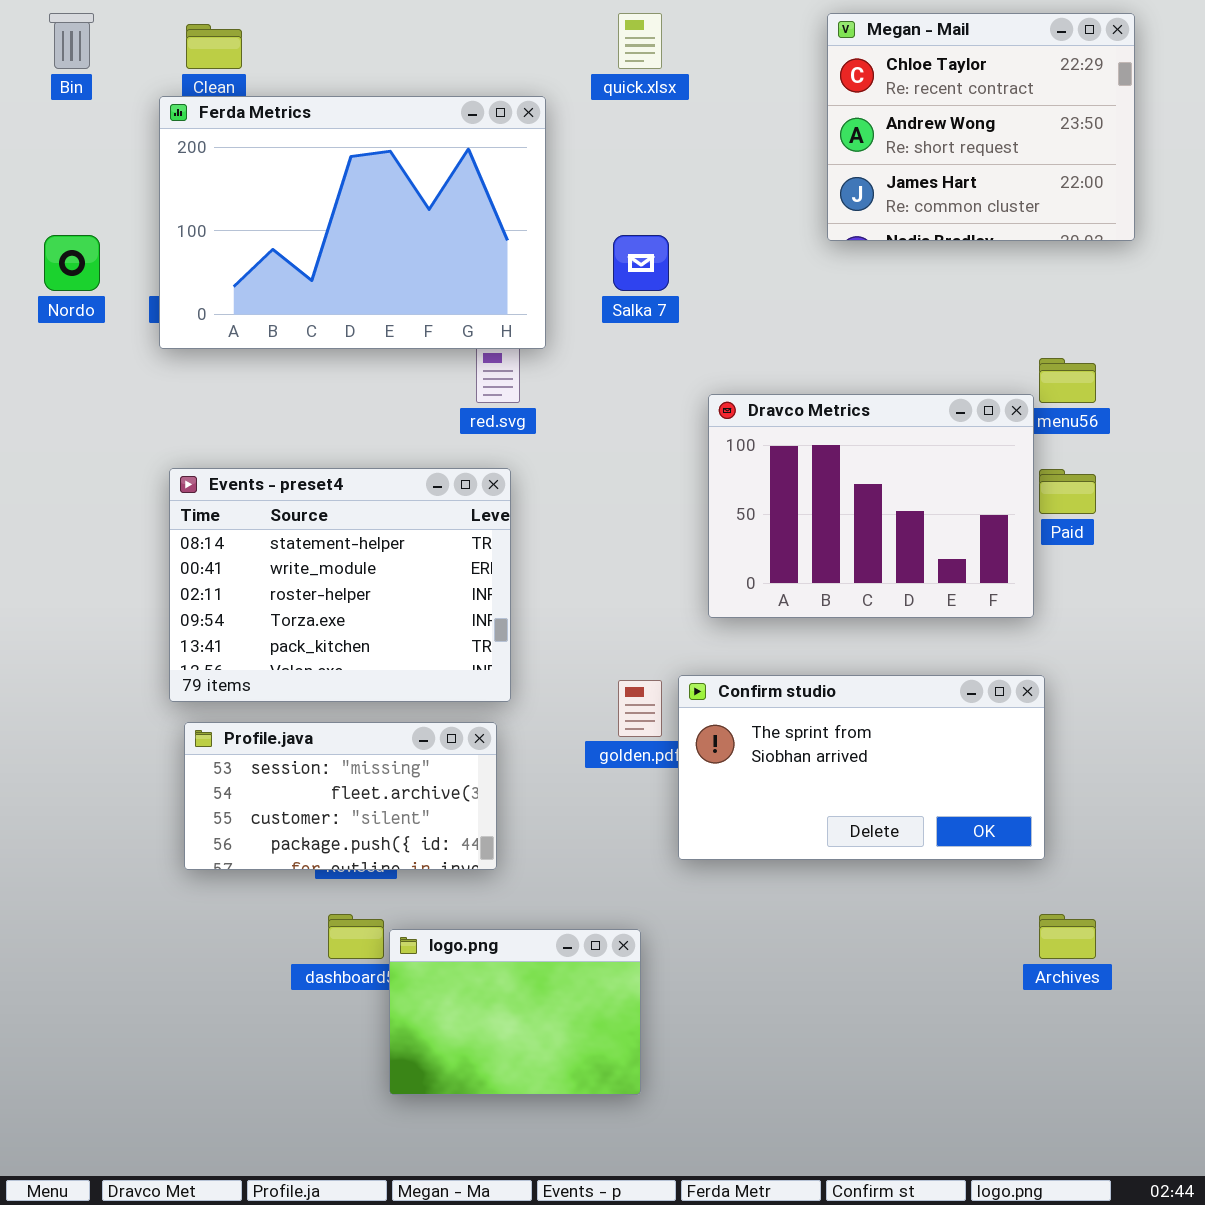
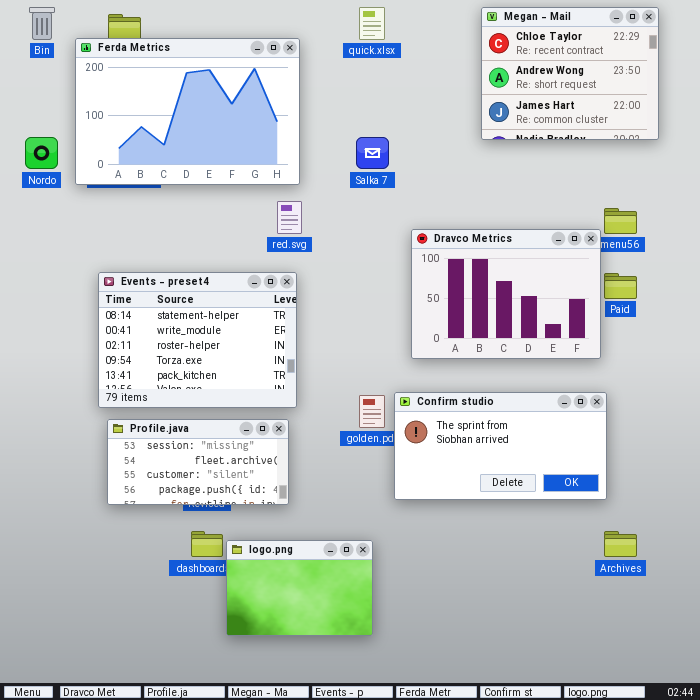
Ferda Metrics: [159,96,546,349] -> [75,38,300,185], moved

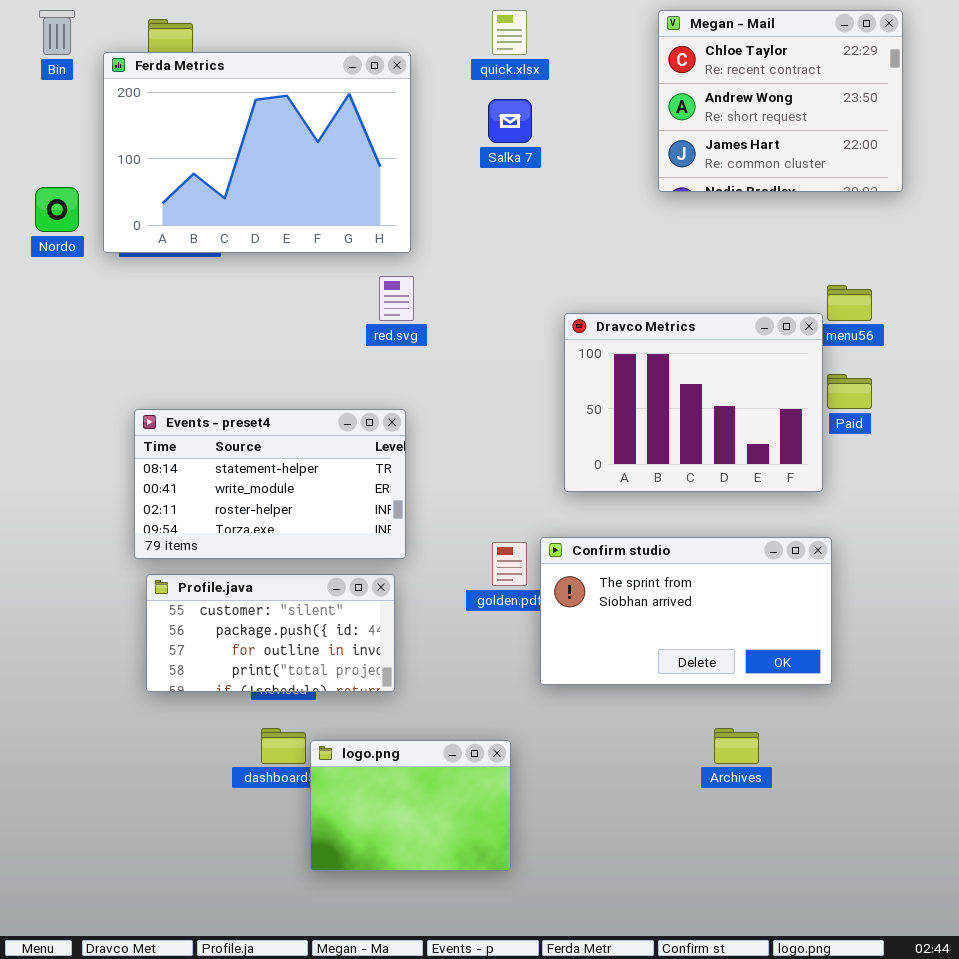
Salka 7: [356,137,389,169] -> [488,99,532,143], moved
Events - preset4: [98,272,297,408] -> [134,409,406,559], resized
Profile.java: [107,419,289,505] -> [146,574,395,692], scrolled down 2 rows
Archives: [604,531,637,557] -> [714,728,759,764], moved

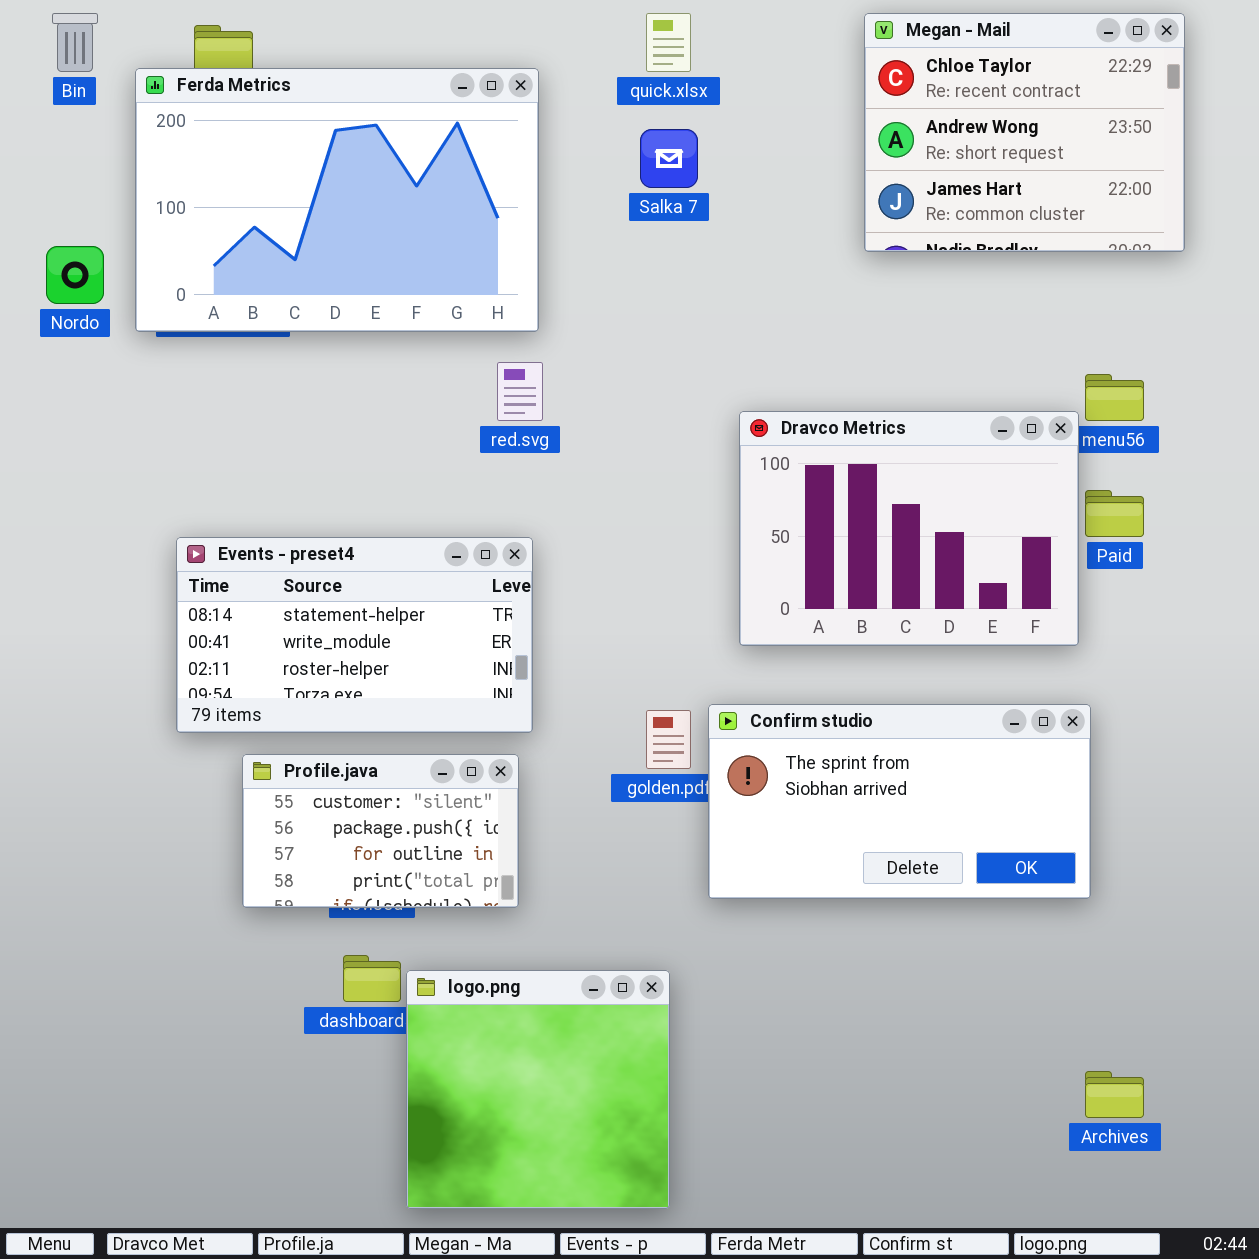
Profile.java: [146,574,395,692] -> [242,754,519,908], resized
Archives: [714,728,759,764] -> [1085,1071,1144,1118], moved
logo.png: [310,740,511,871] -> [406,970,670,1209], resized

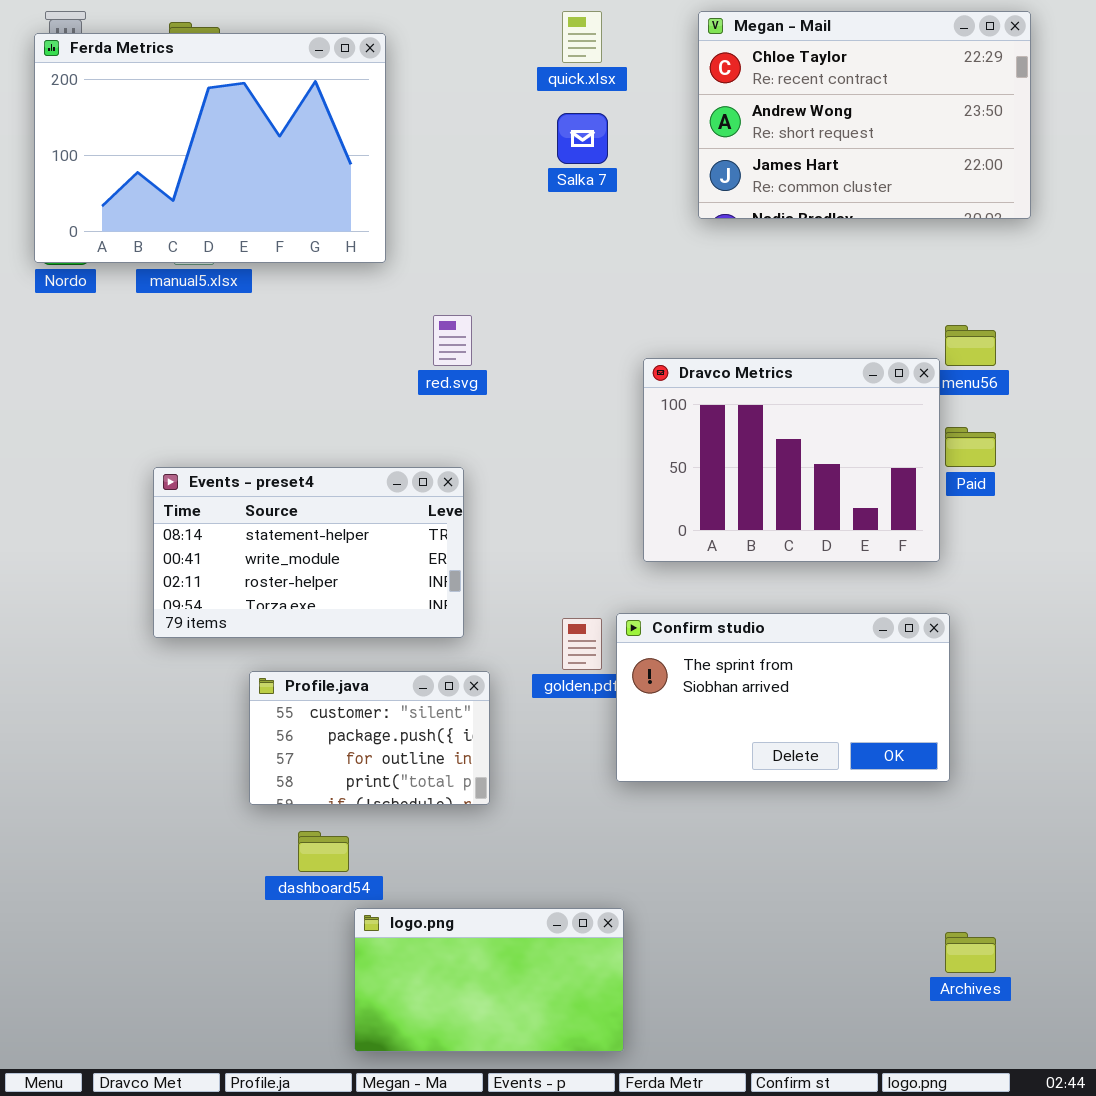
Megan - Mail: [864,13,1185,252] -> [698,11,1031,219], resized
Ferda Metrics: [135,68,539,332] -> [34,33,386,263], moved
Profile.java: [242,754,519,908] -> [249,671,490,805], moved
logo.png: [406,970,670,1209] -> [354,908,624,1052], resized

